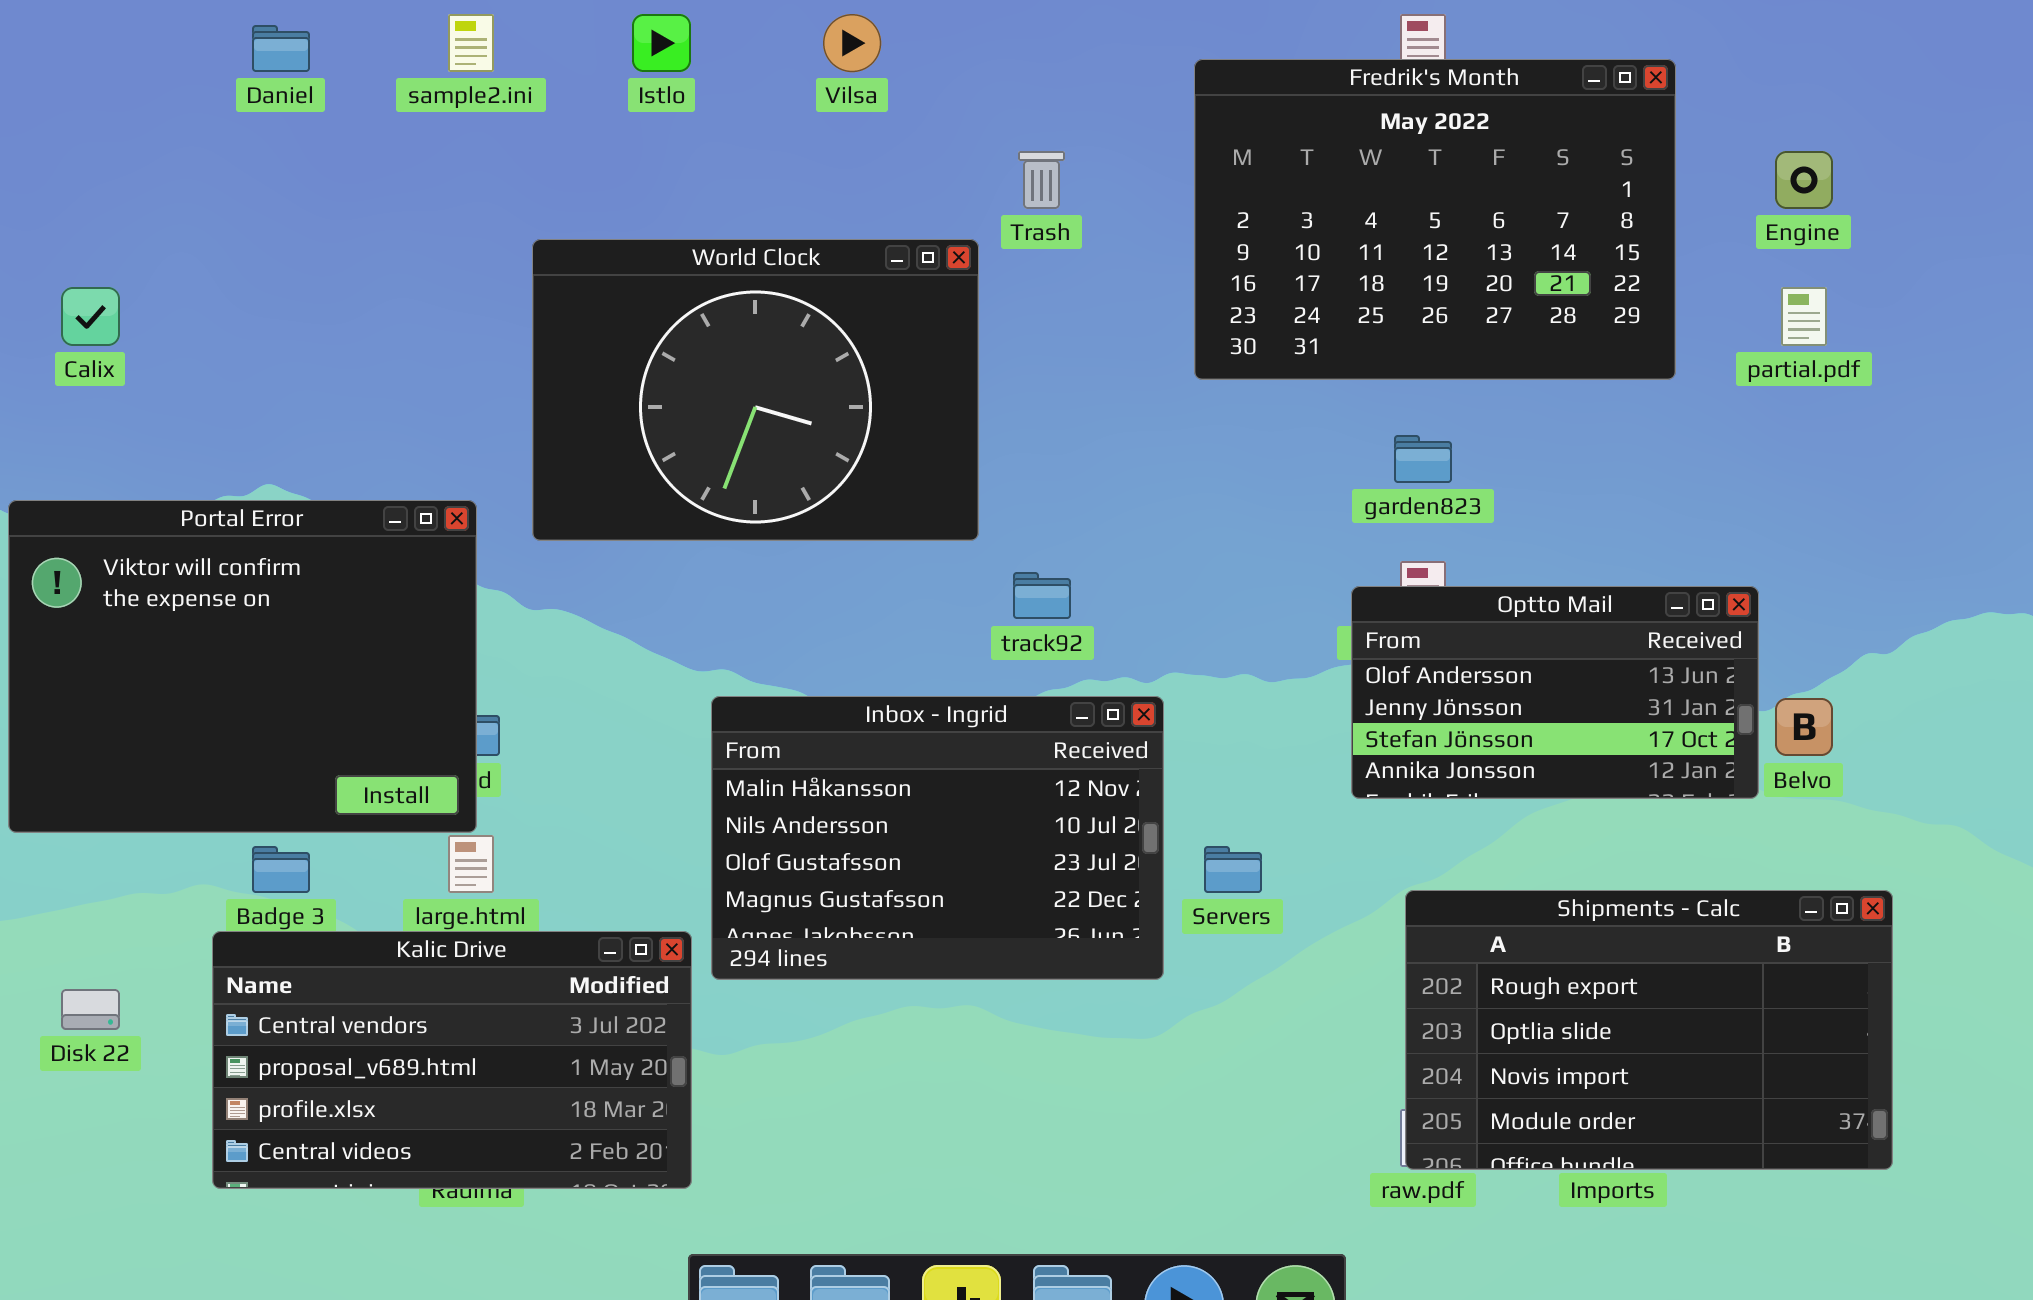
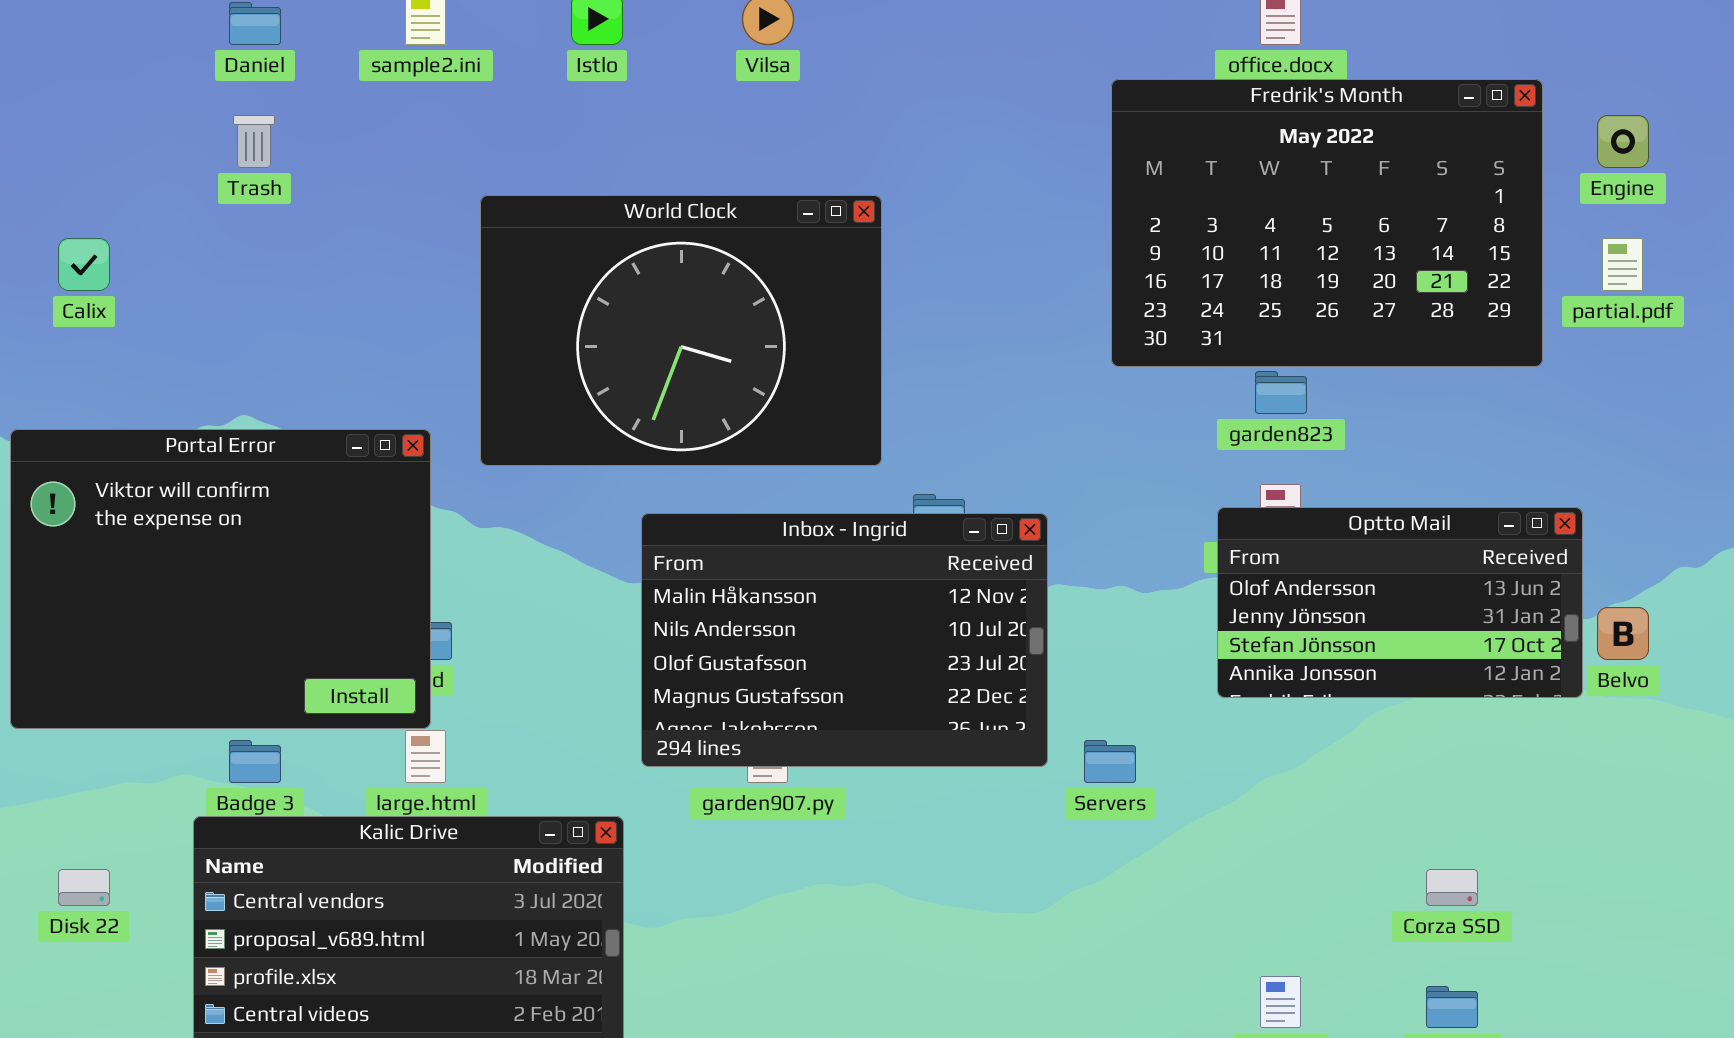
Fredrik's Month: [1194,59,1676,380] -> [1111,79,1543,367], moved
Trash: [1018,151,1065,209] -> [233,115,275,168], moved
Inbox - Ingrid: [711,696,1164,980] -> [641,513,1048,767], moved
Shipments - Calc: [1405,890,1893,1170] -> none, closed

